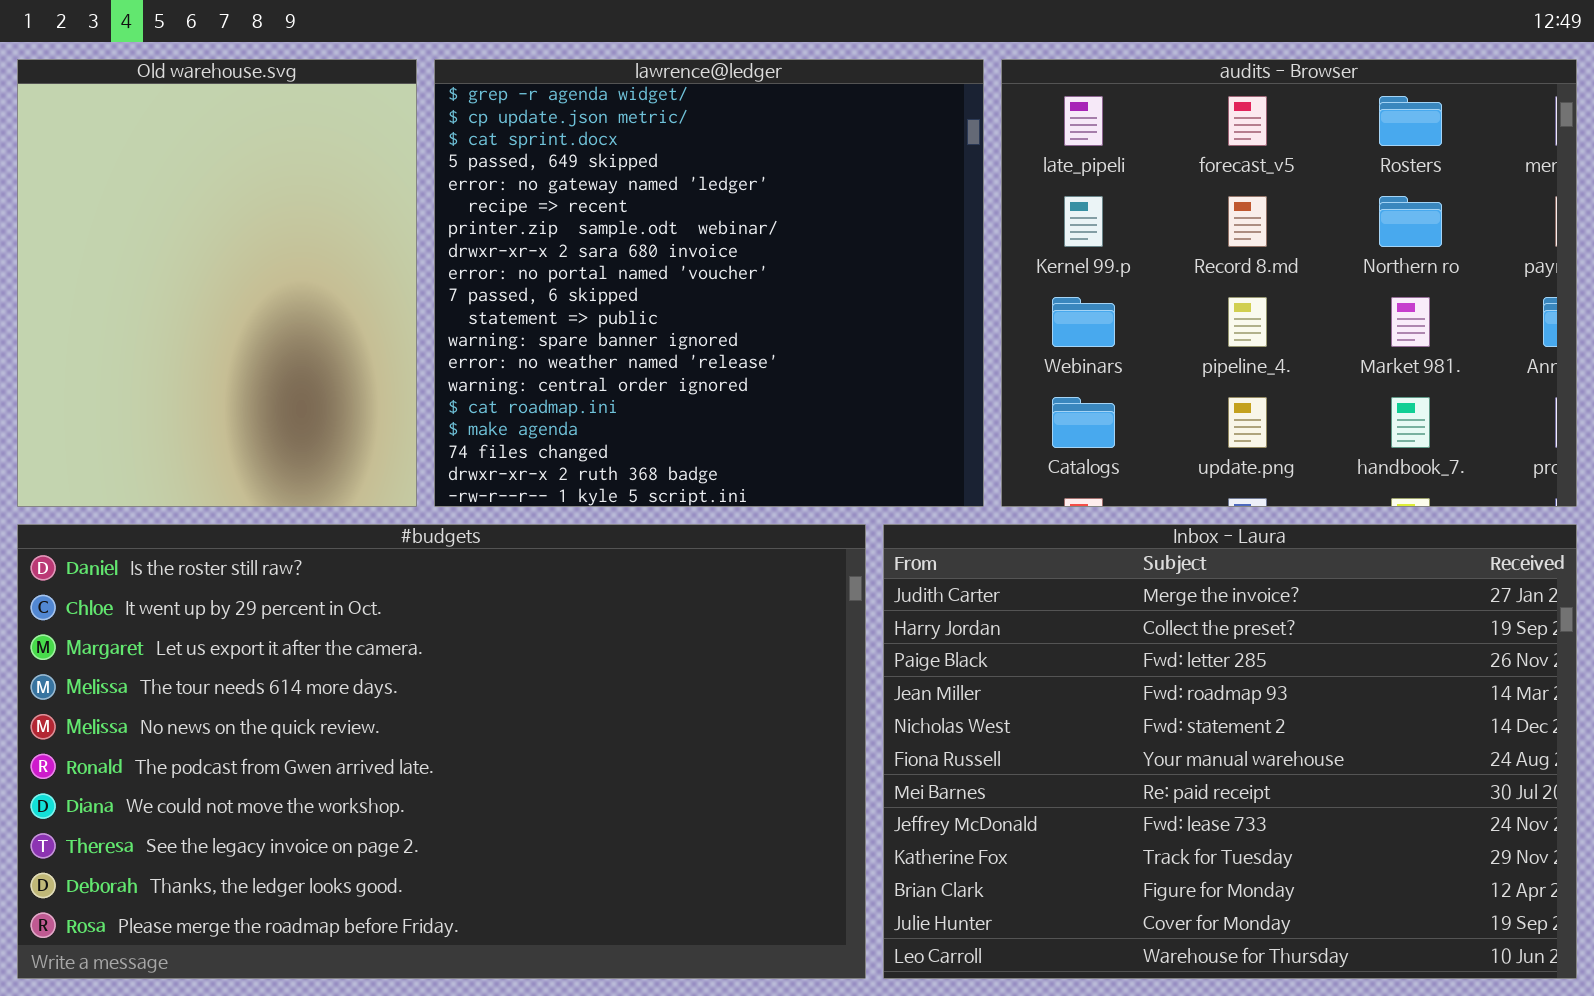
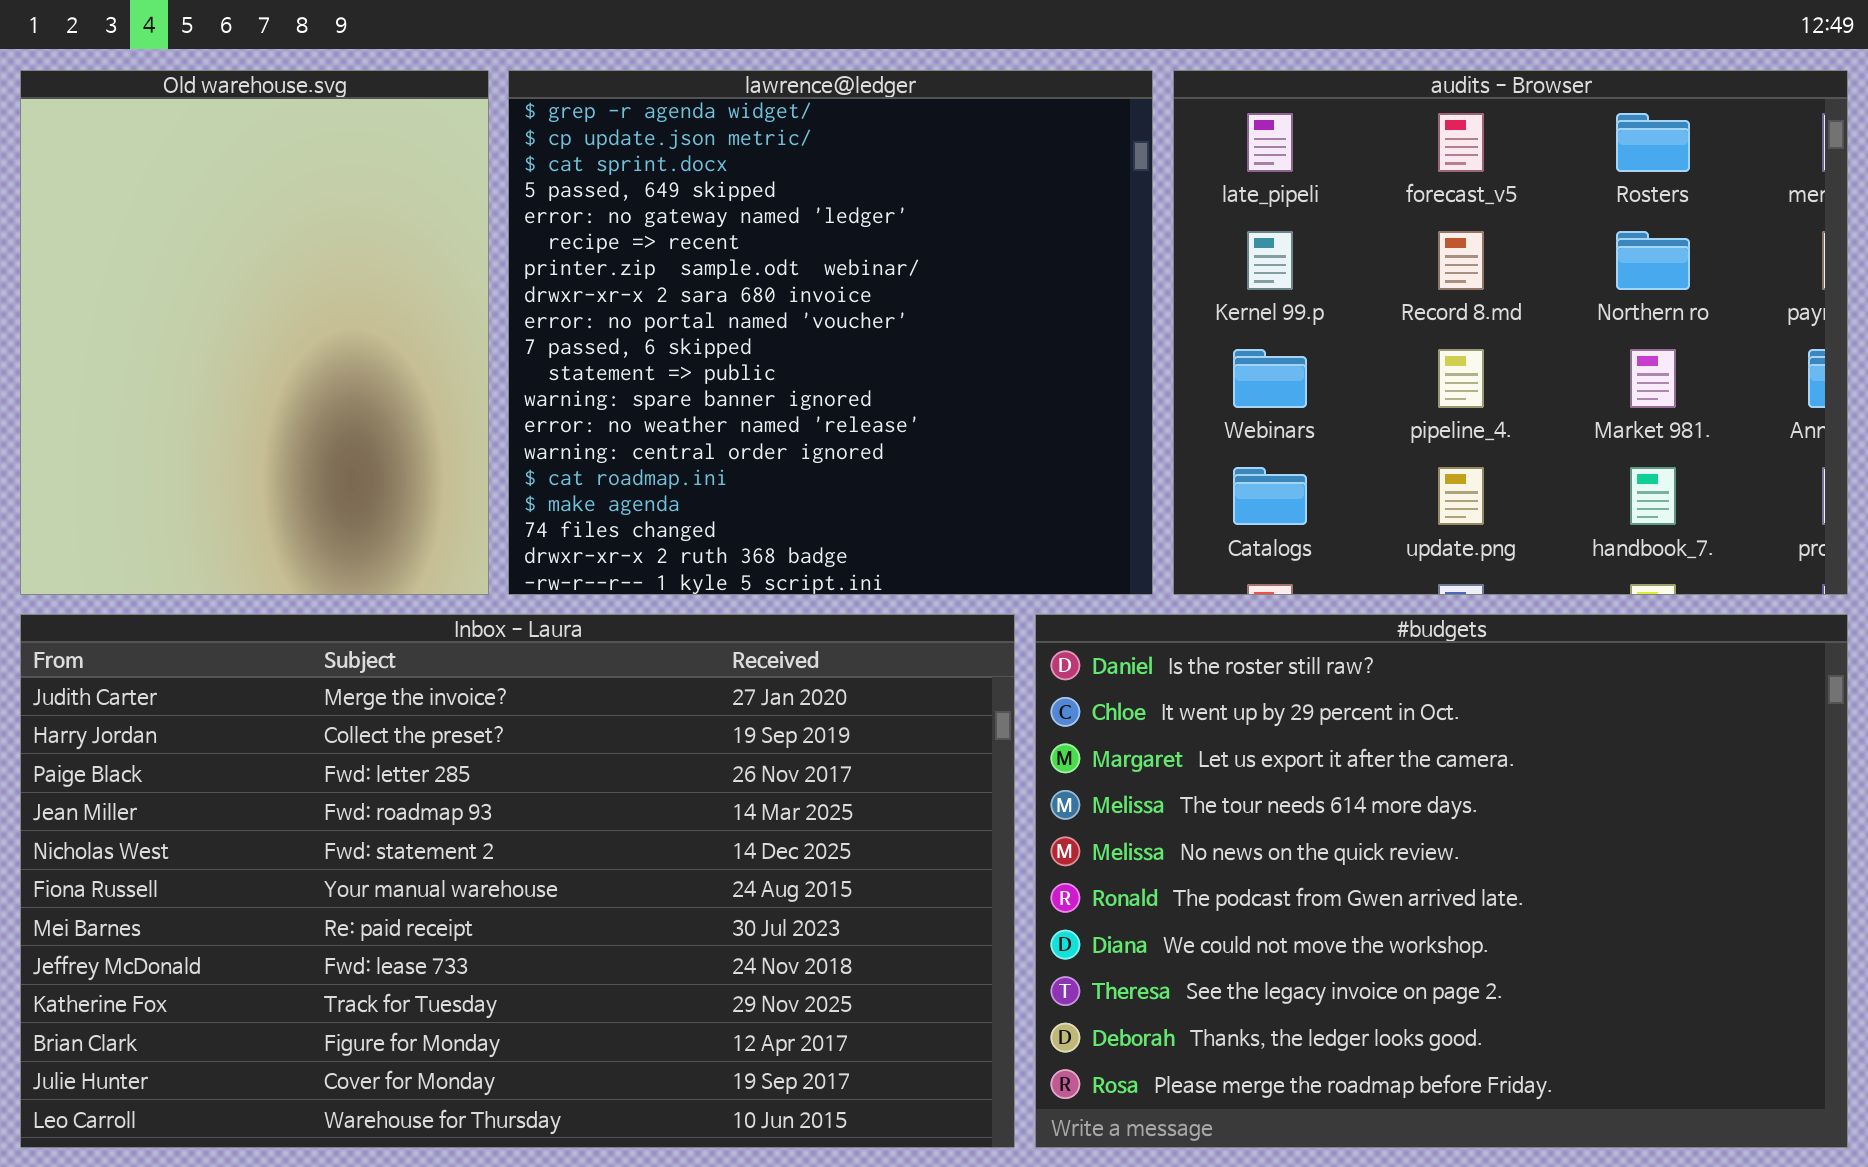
#budgets: [17,524,866,979] -> [1035,614,1848,1148], moved, resized
Inbox - Laura: [883,524,1577,979] -> [20,614,1015,1148], moved, resized

